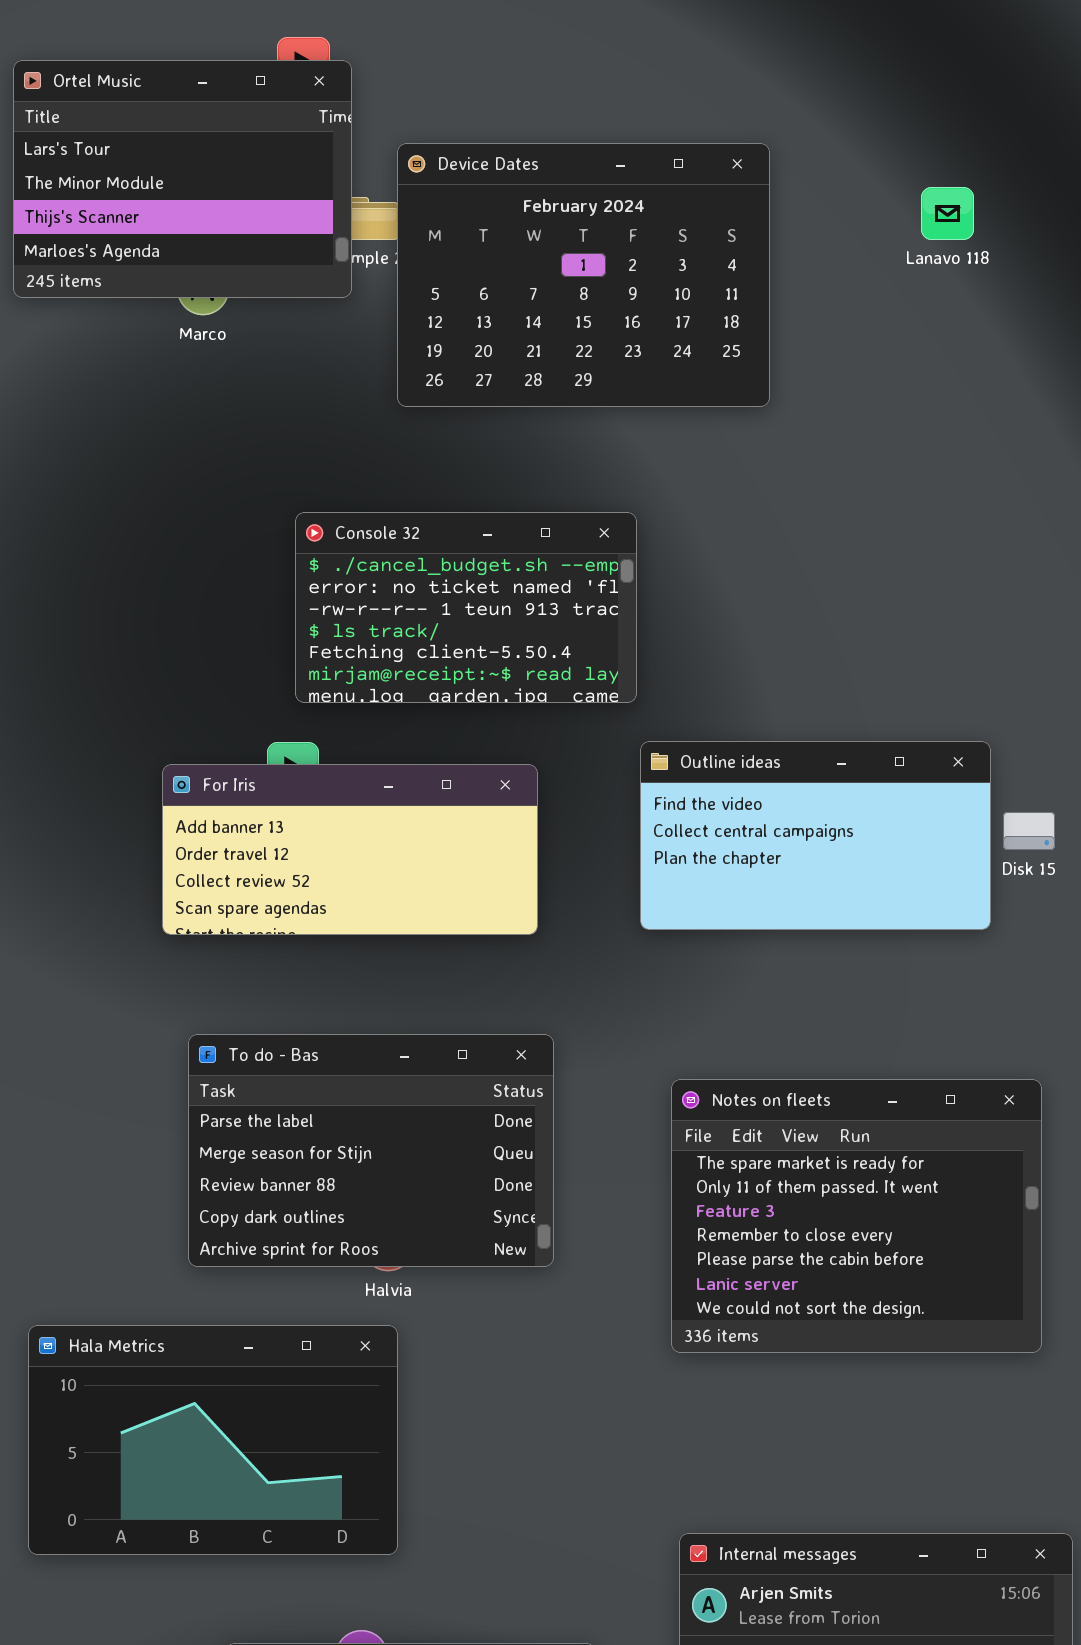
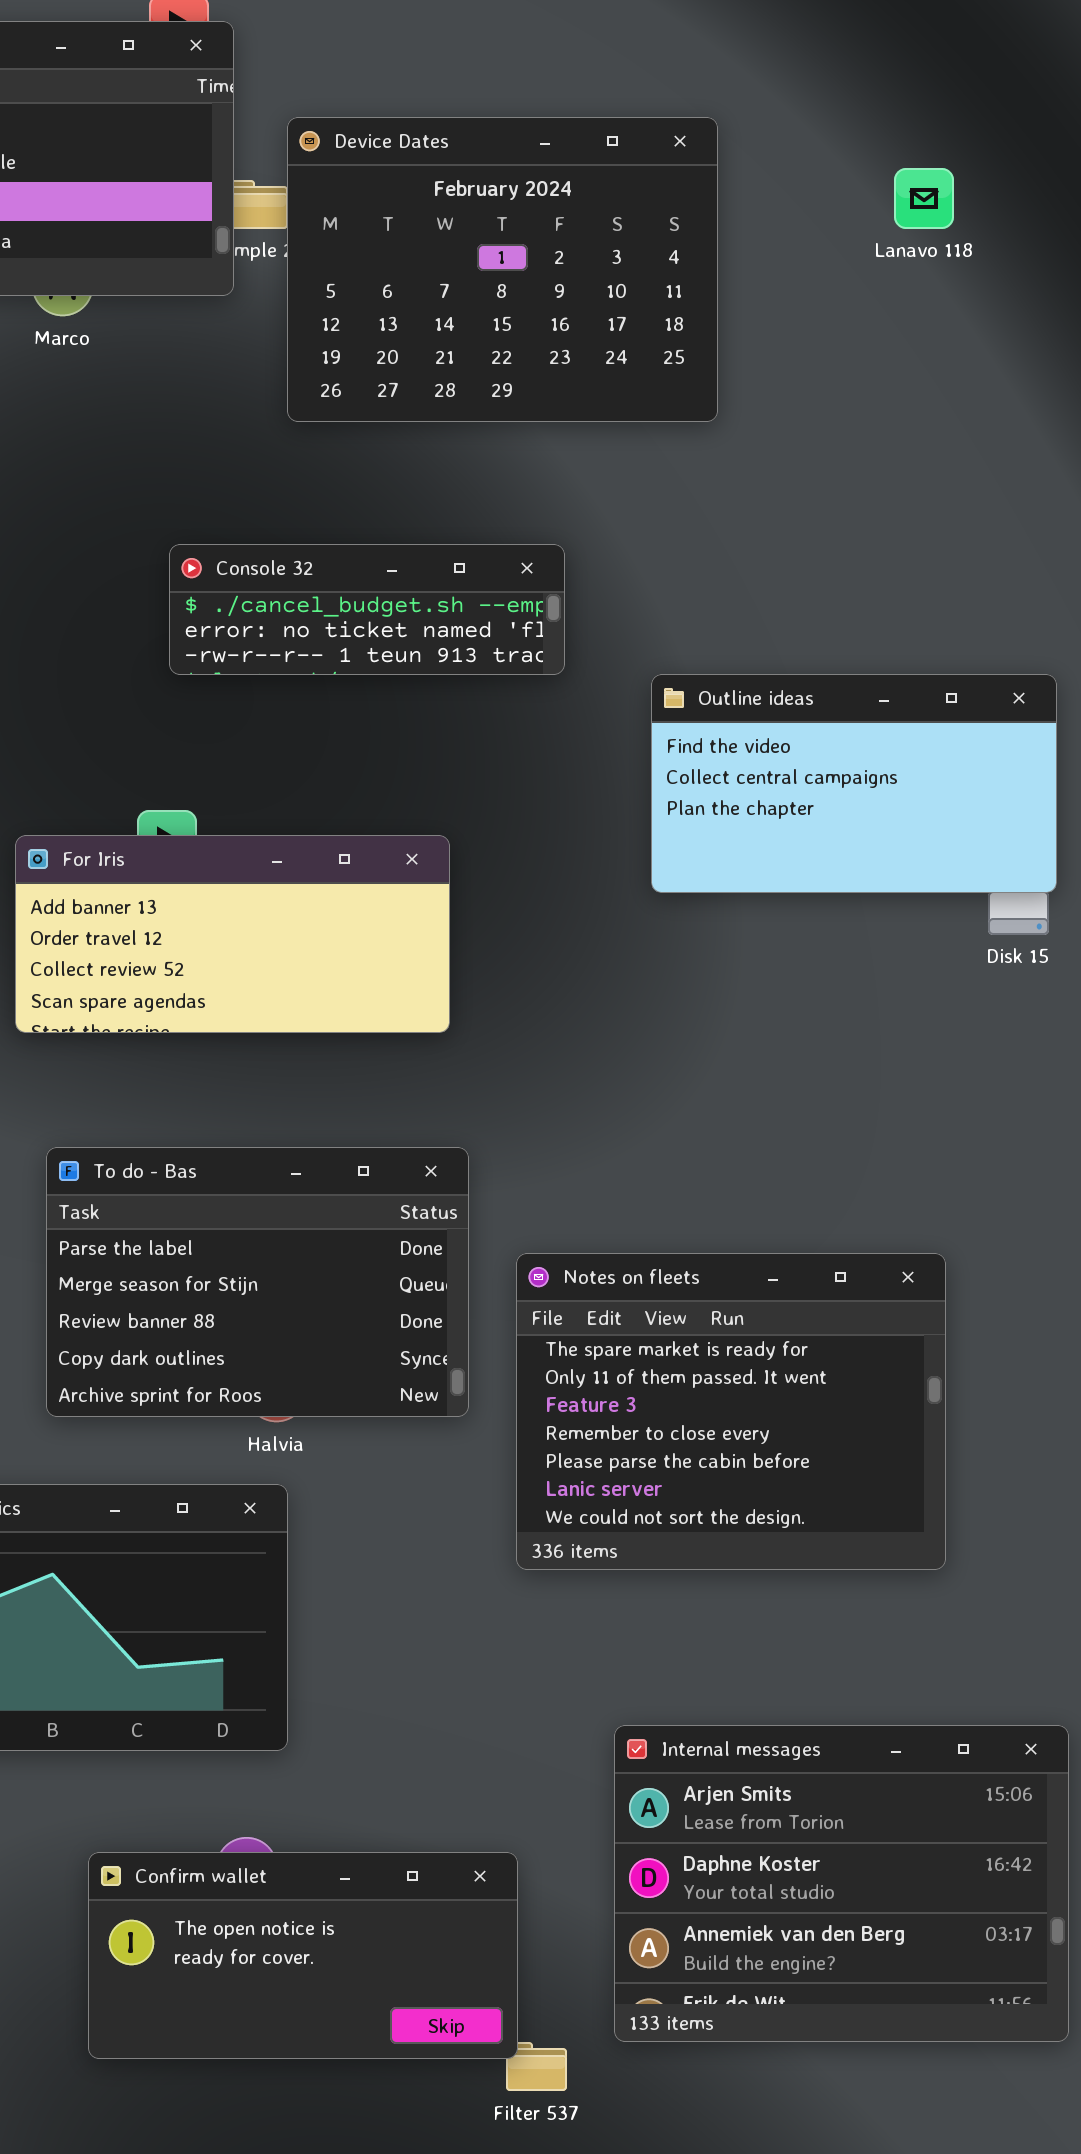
Console 32: [295,512,637,703] -> [169,544,565,675], resized
Outline ideas: [640,741,991,930] -> [651,674,1057,893], moved
Notes on fleets: [671,1079,1042,1353] -> [516,1253,946,1570], moved

